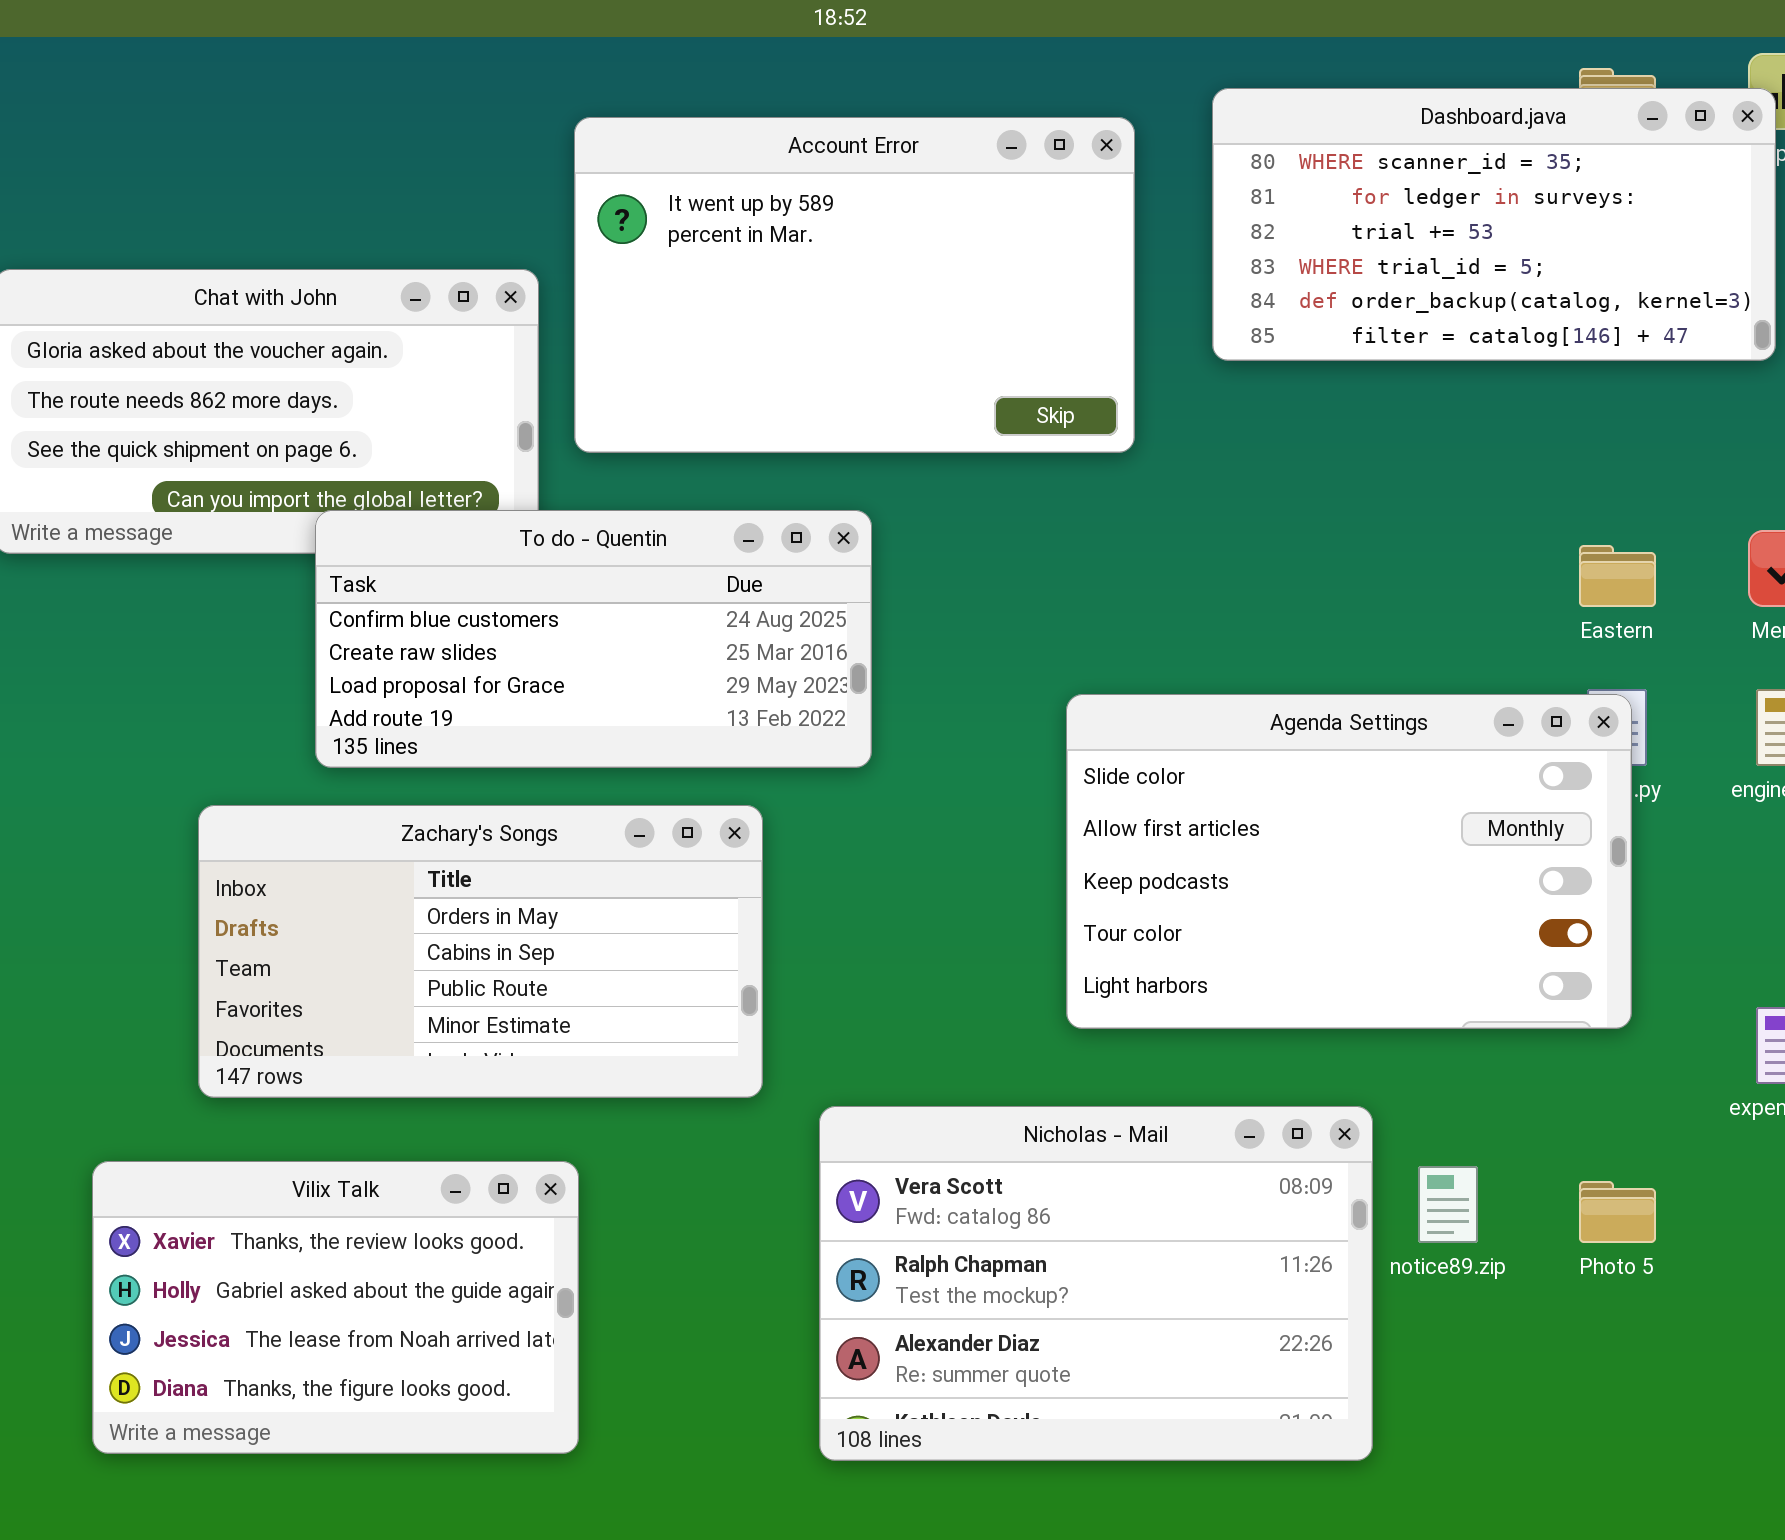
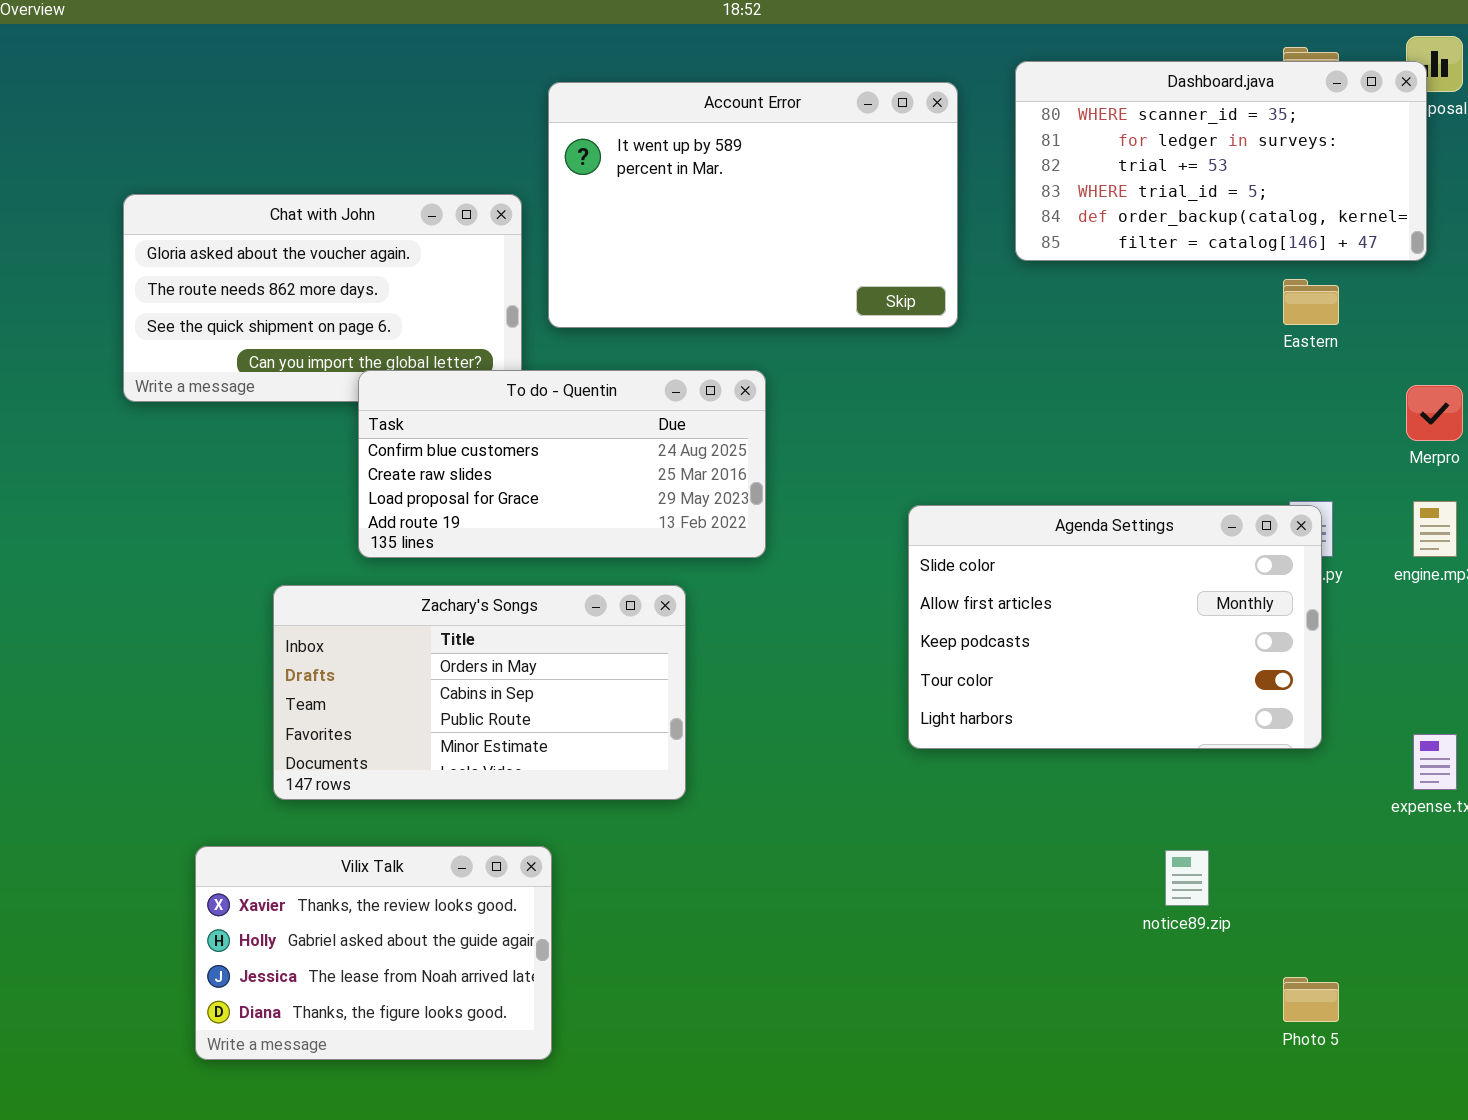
Eastern: [1579,545,1656,607] -> [1283,279,1339,325], moved
Nicholas - Mail: [819,1106,1373,1461] -> none, closed
Photo 5: [1579,1181,1656,1243] -> [1283,977,1339,1022], moved

